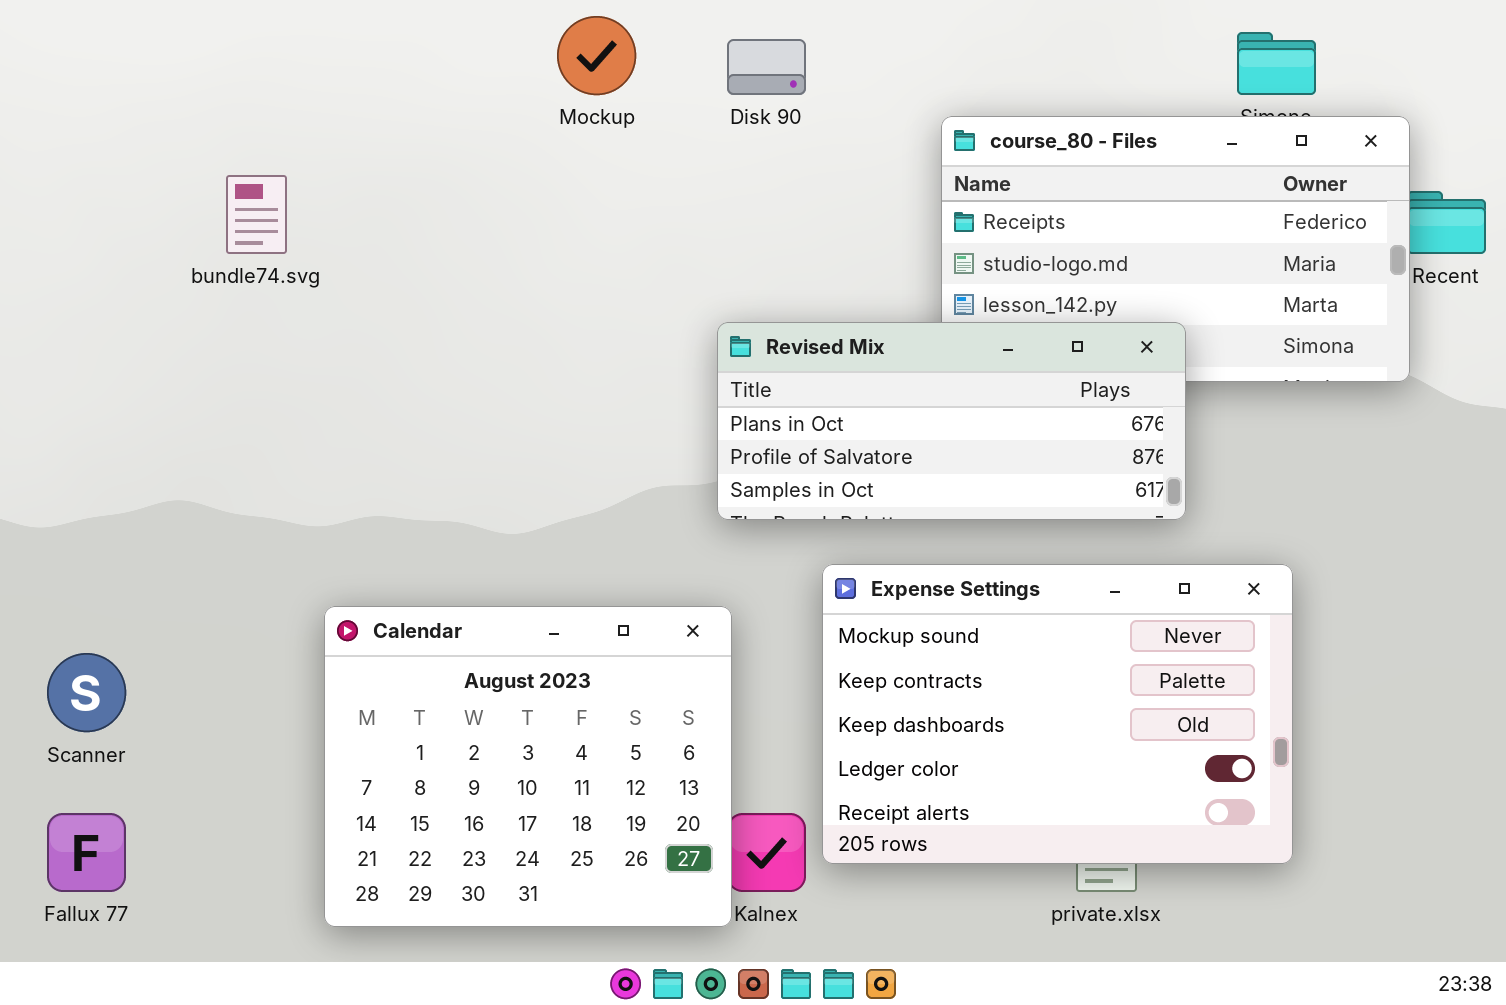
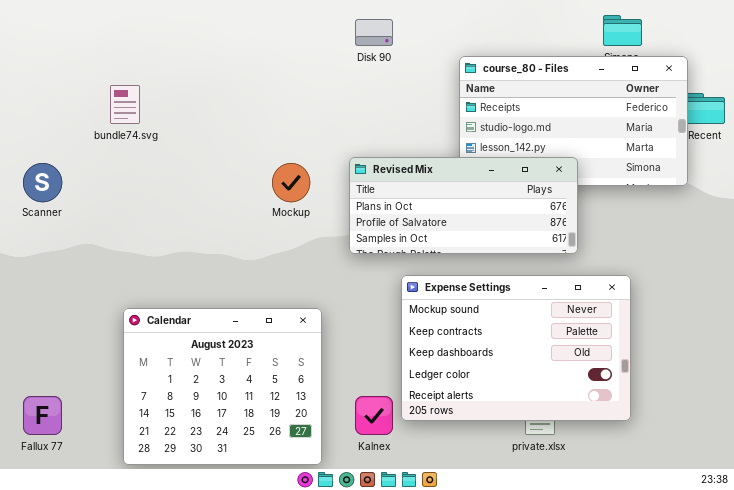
Mockup: [557,16,636,95] -> [272,163,310,202], moved
Calendar: [324,606,732,927] -> [123,308,322,465], moved
Scanner: [47,653,126,732] -> [23,163,62,202], moved

